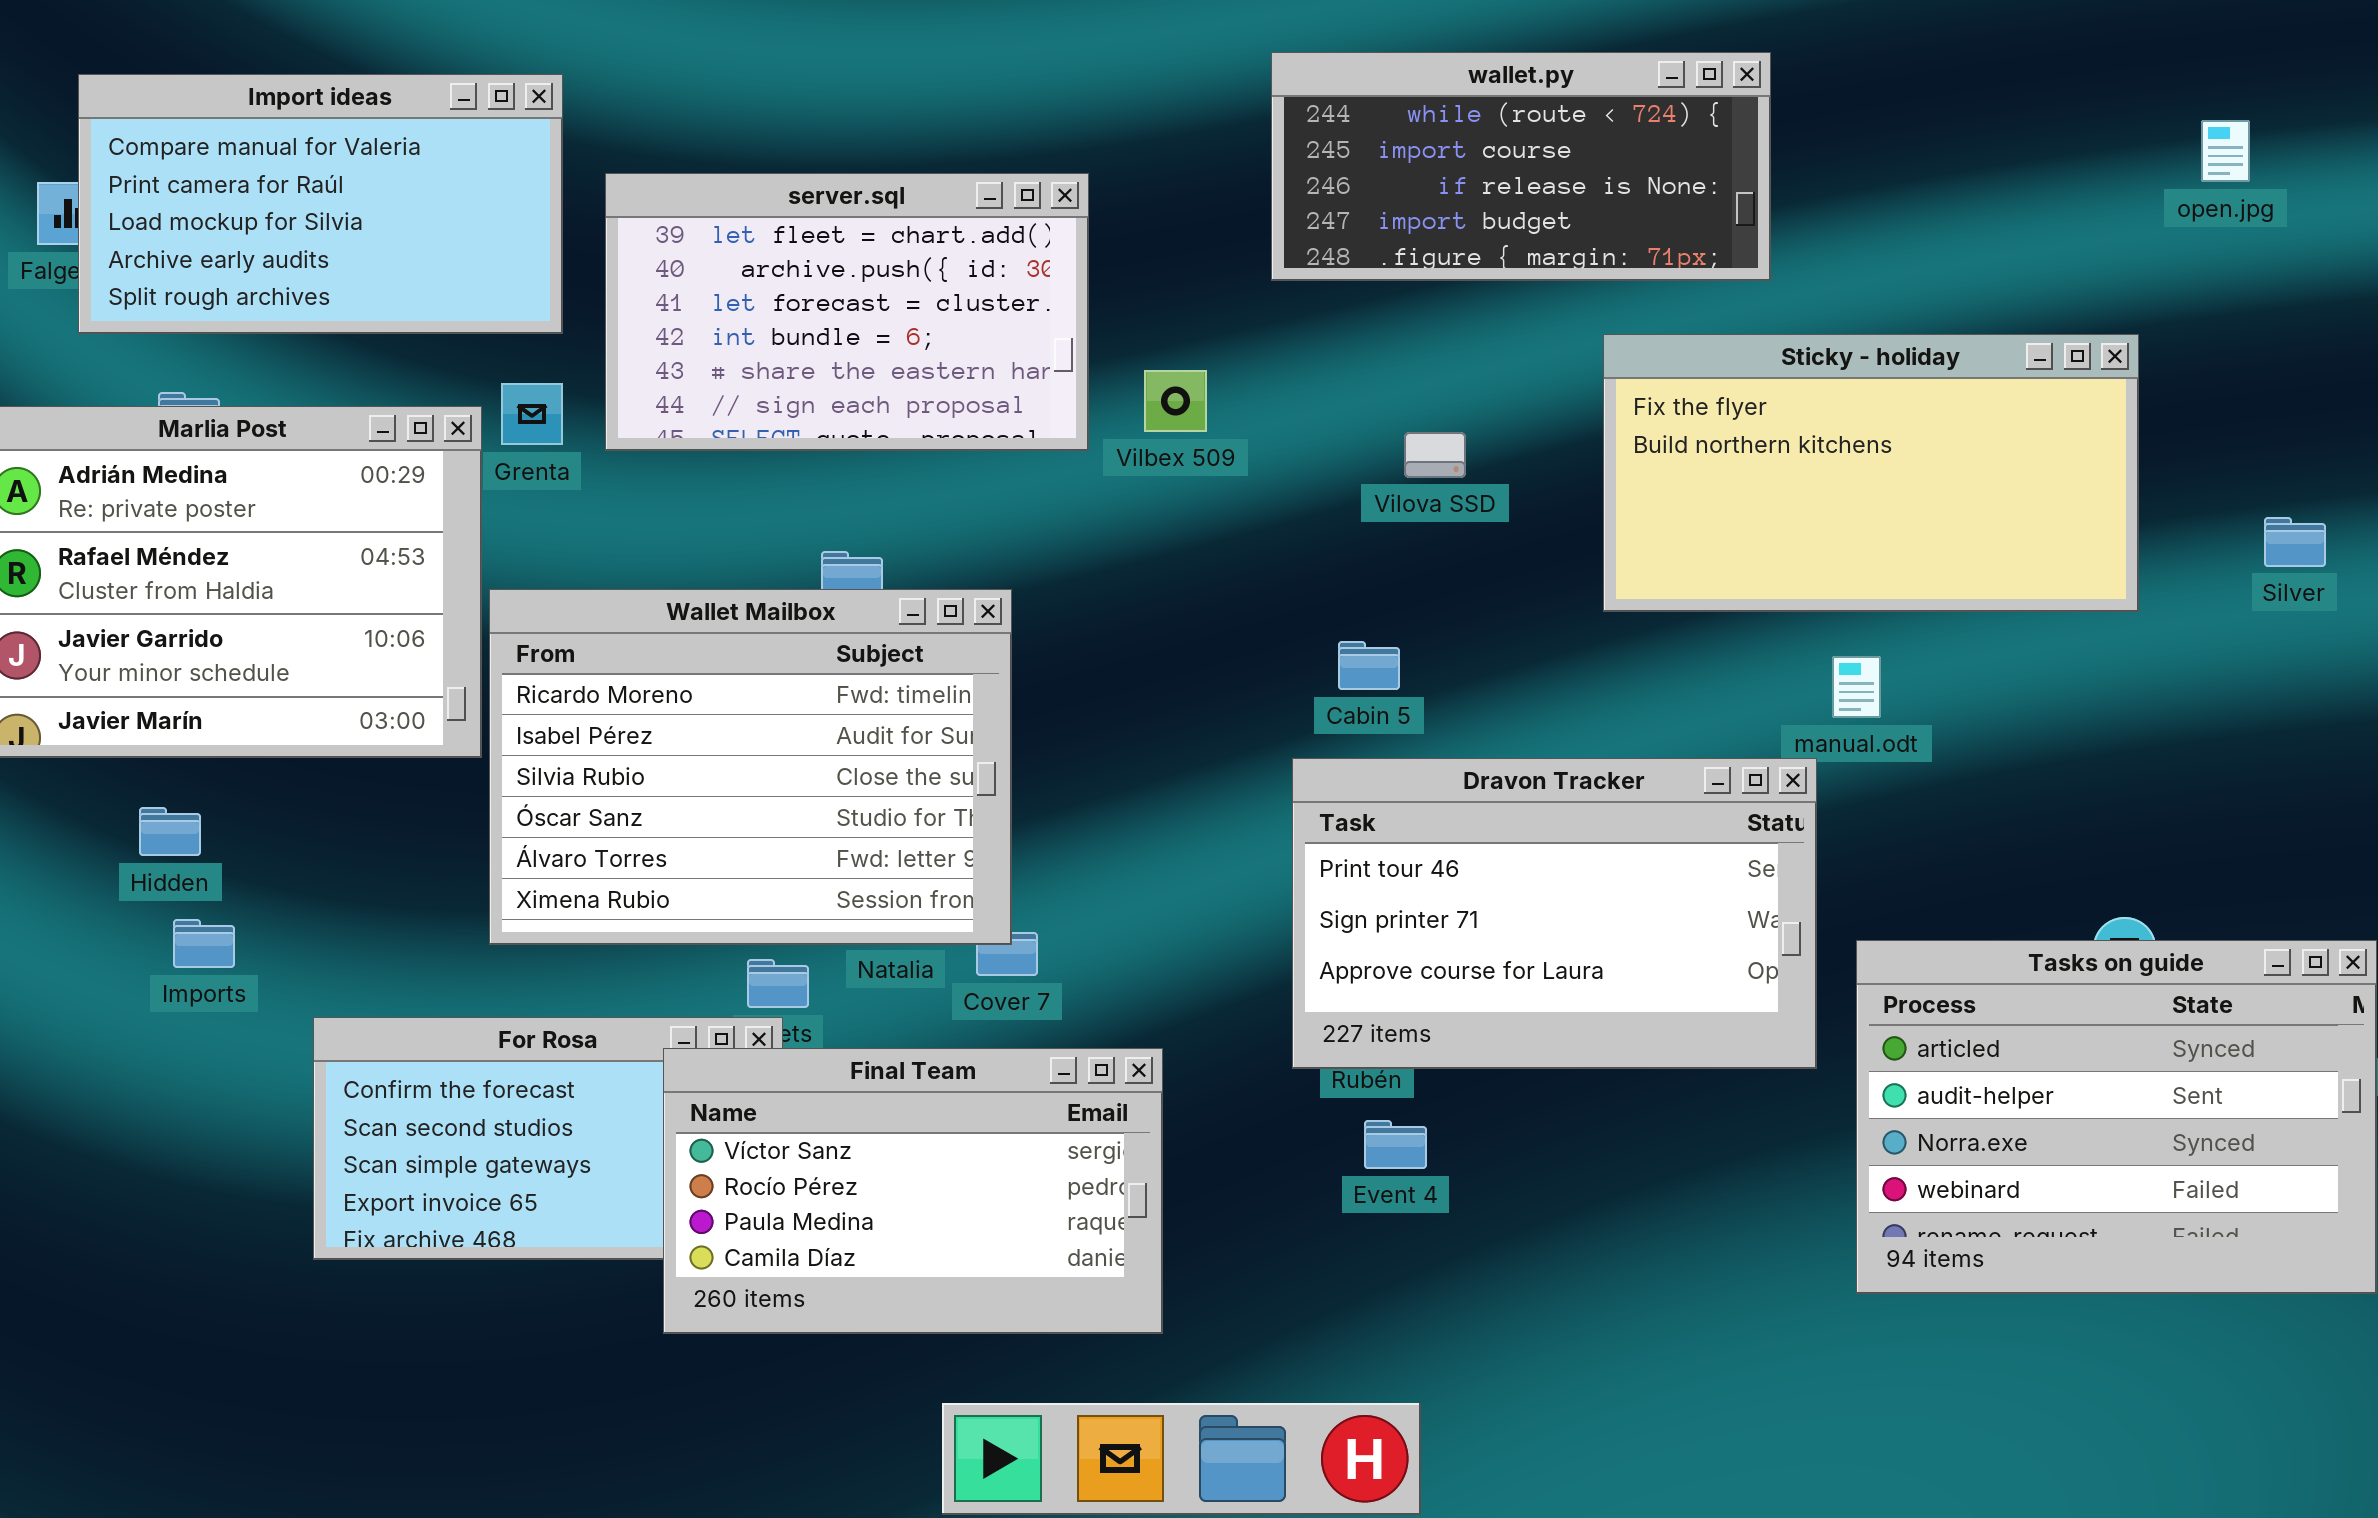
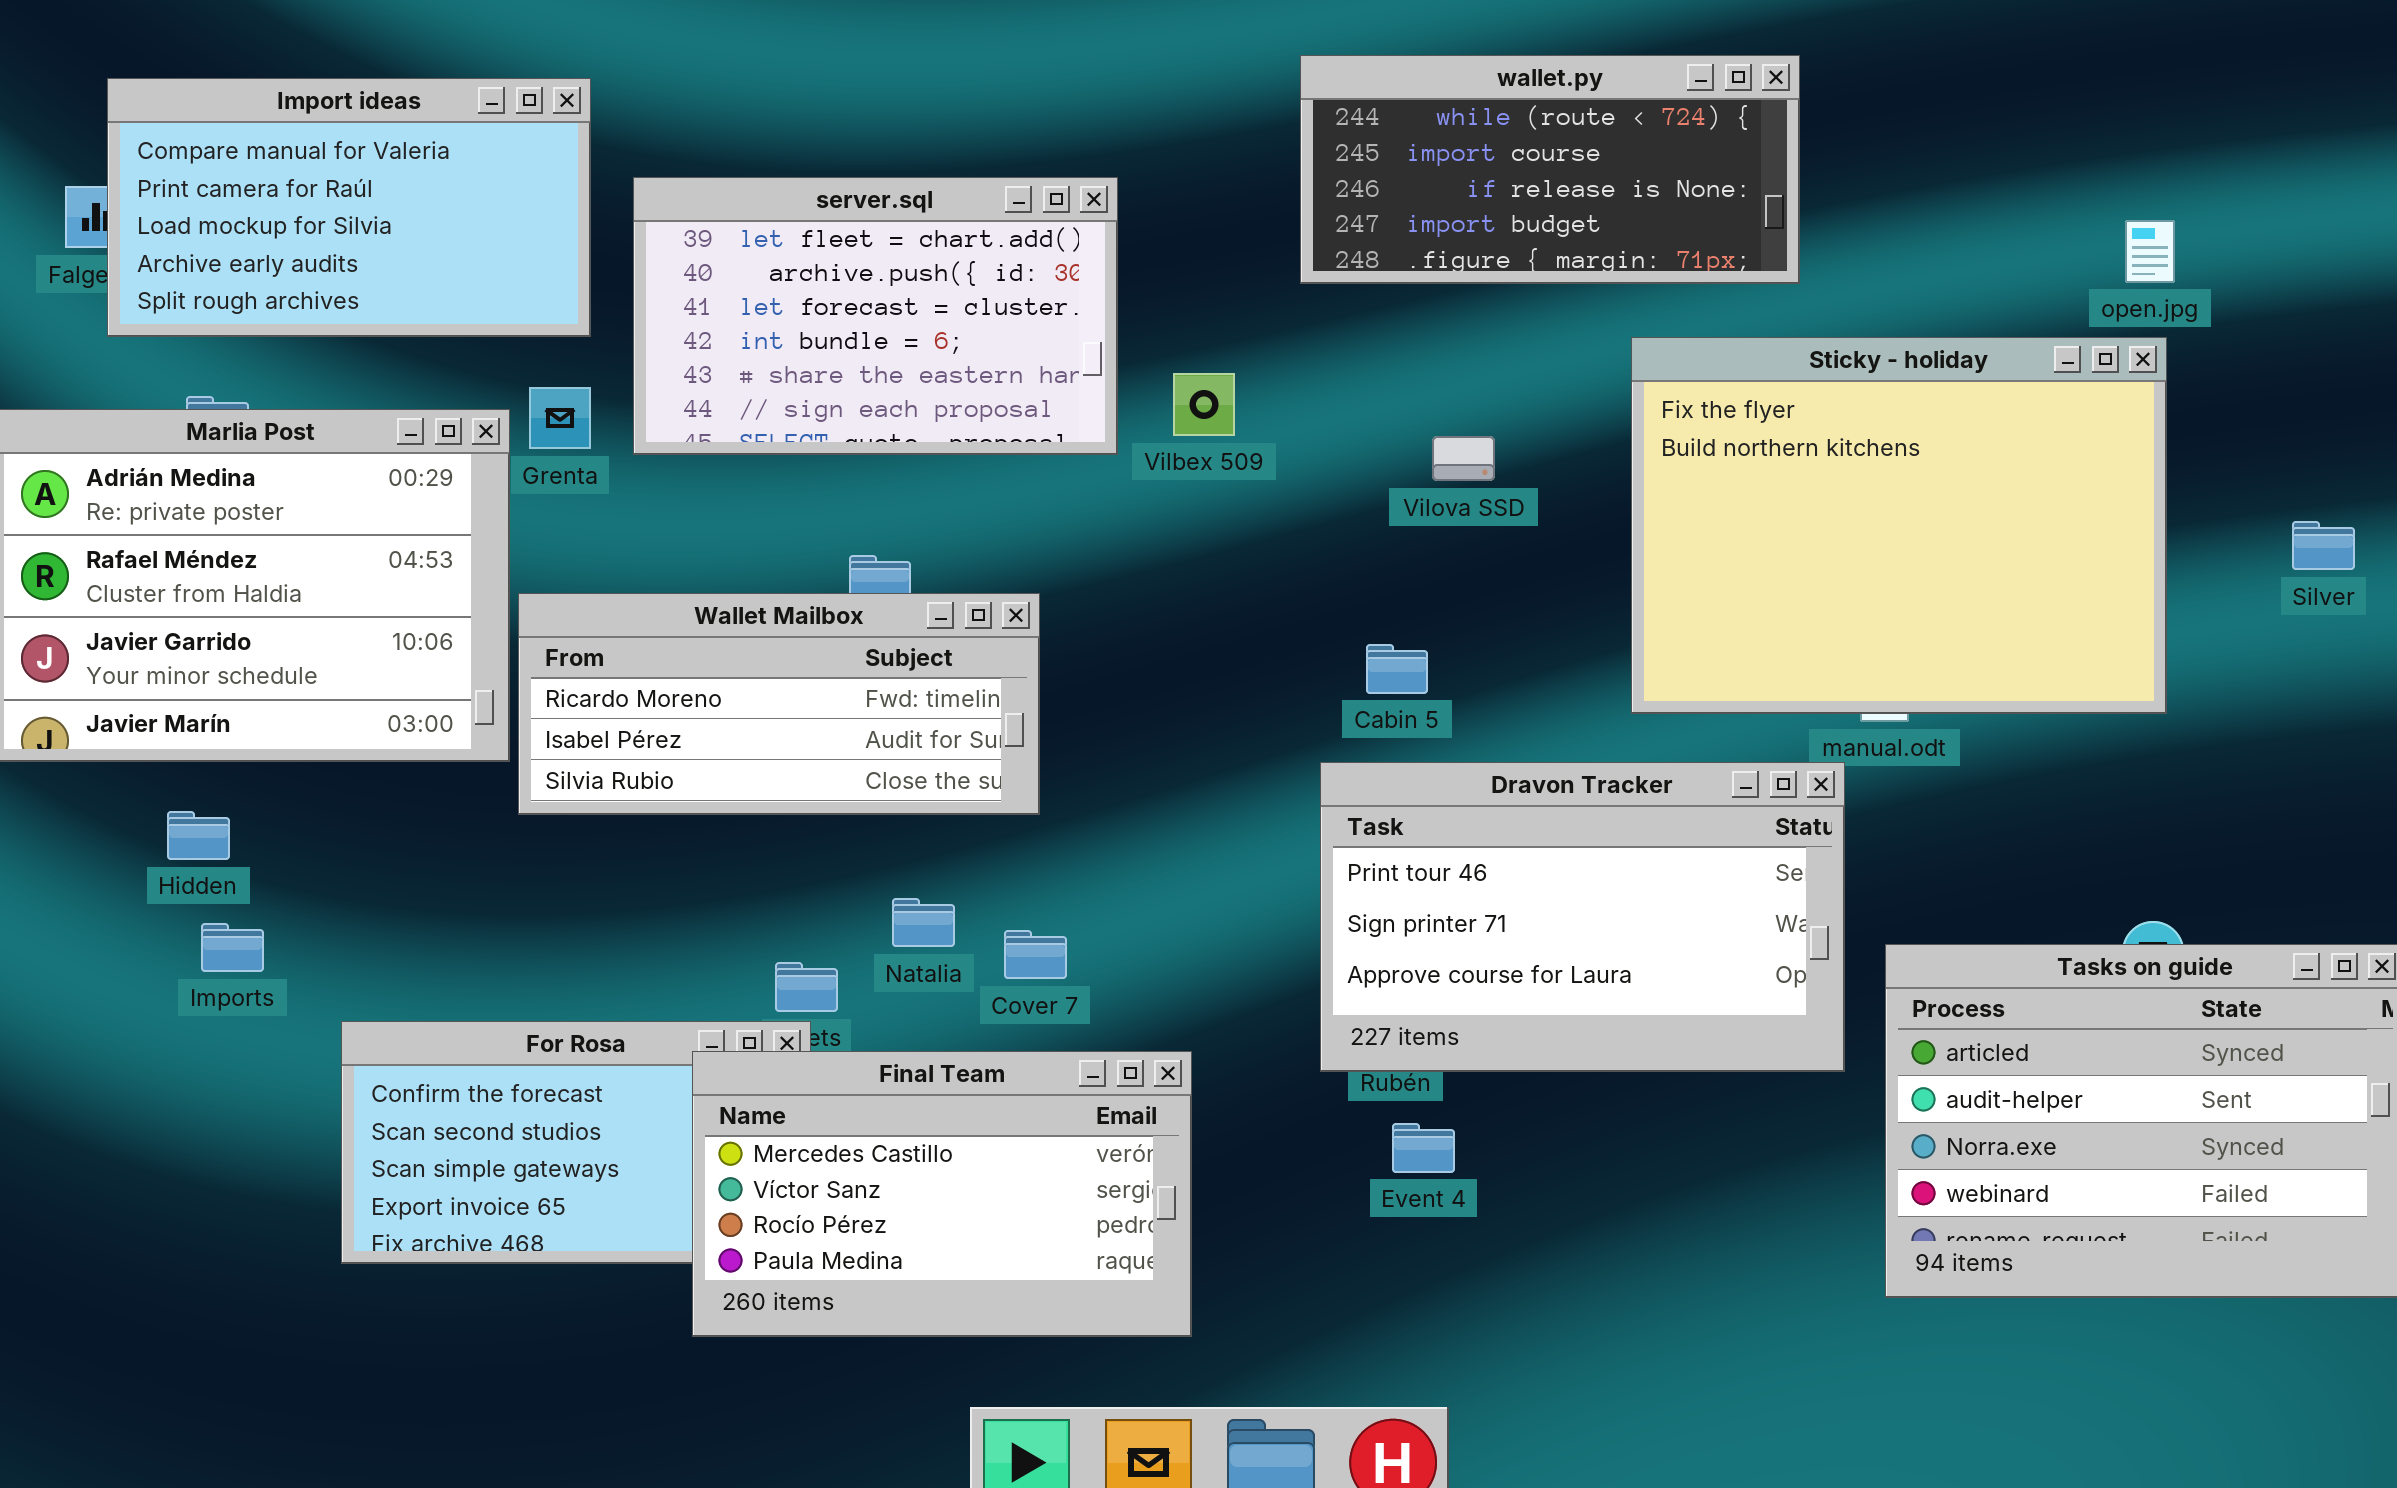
open.jpg: [2201,120,2250,182] -> [2125,220,2175,283], moved
Sticky - holiday: [1603,334,2139,612] -> [1631,337,2167,714], resized
Wallet Mailbox: [489,589,1012,945] -> [518,593,1040,815], resized
Final Team: [663,1048,1163,1334] -> [692,1051,1192,1337], scrolled up 1 row

